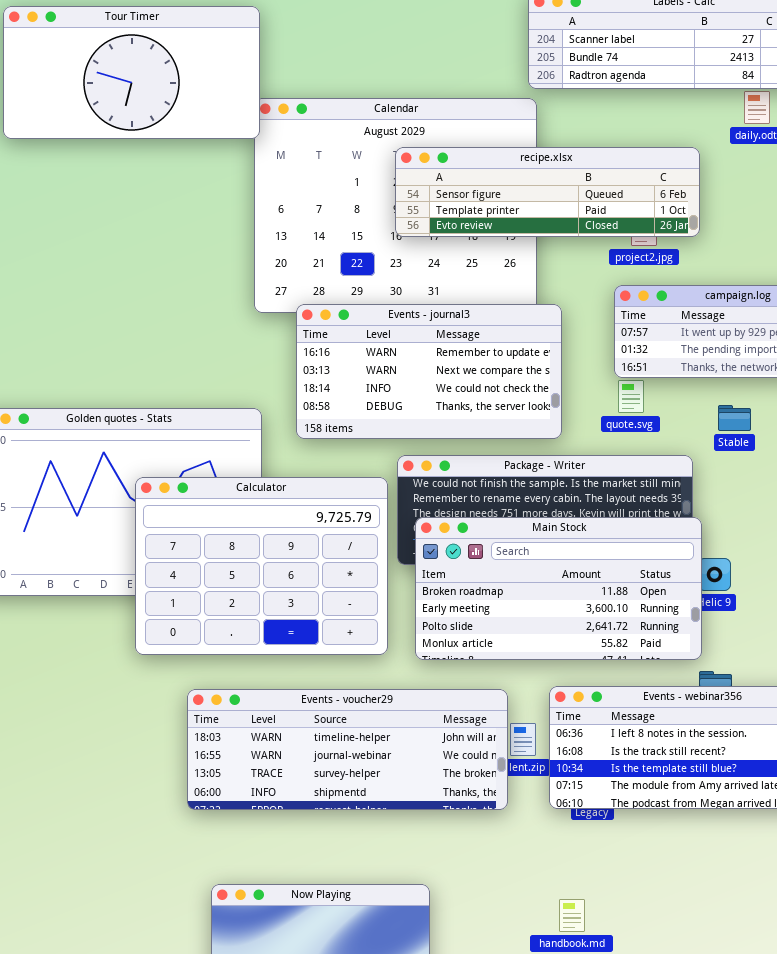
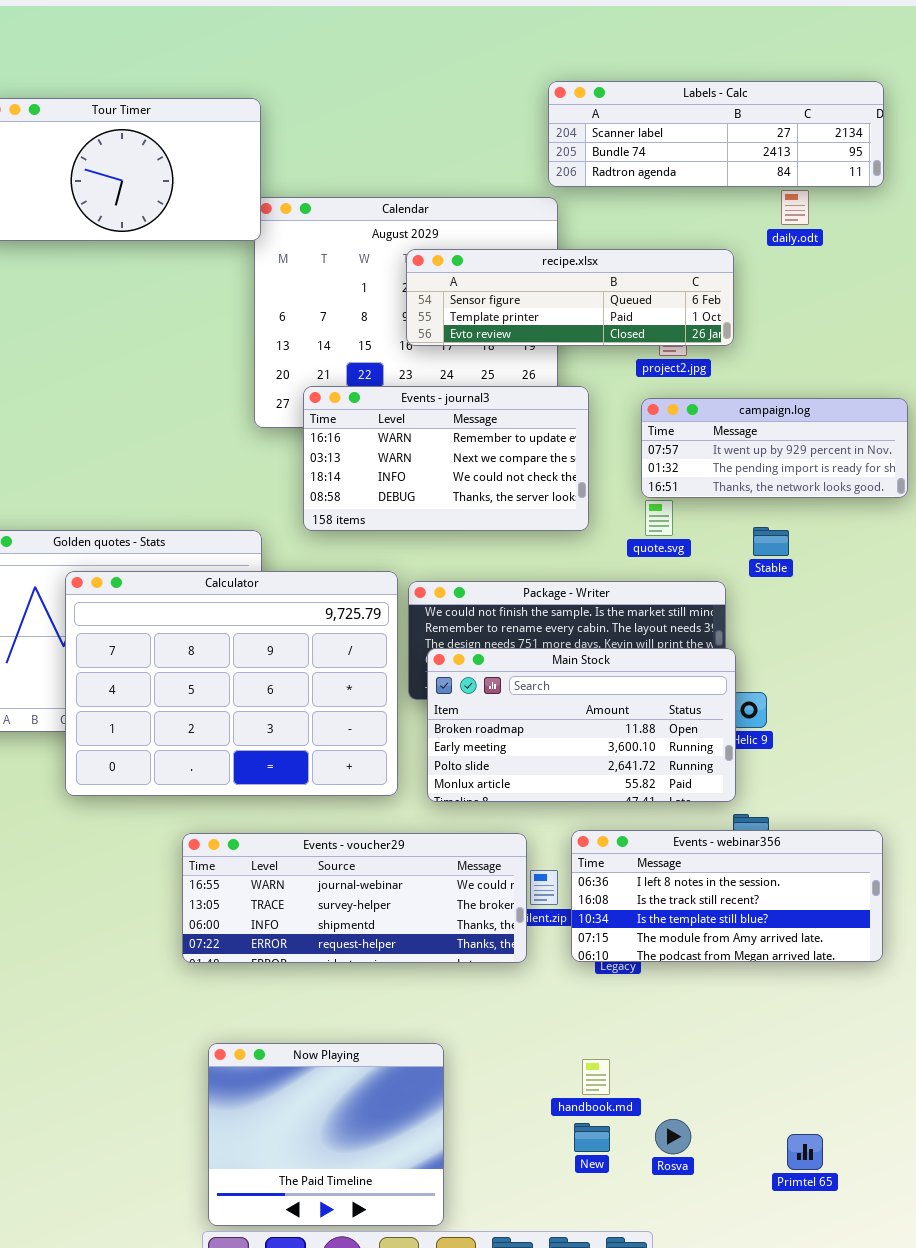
Events - journal3: [296,304,562,439] -> [303,386,589,531], moved
Calculator: [135,477,388,655] -> [65,571,398,796], resized
Events - voucher29: [187,689,508,810] -> [182,833,527,963], scrolled down 1 row

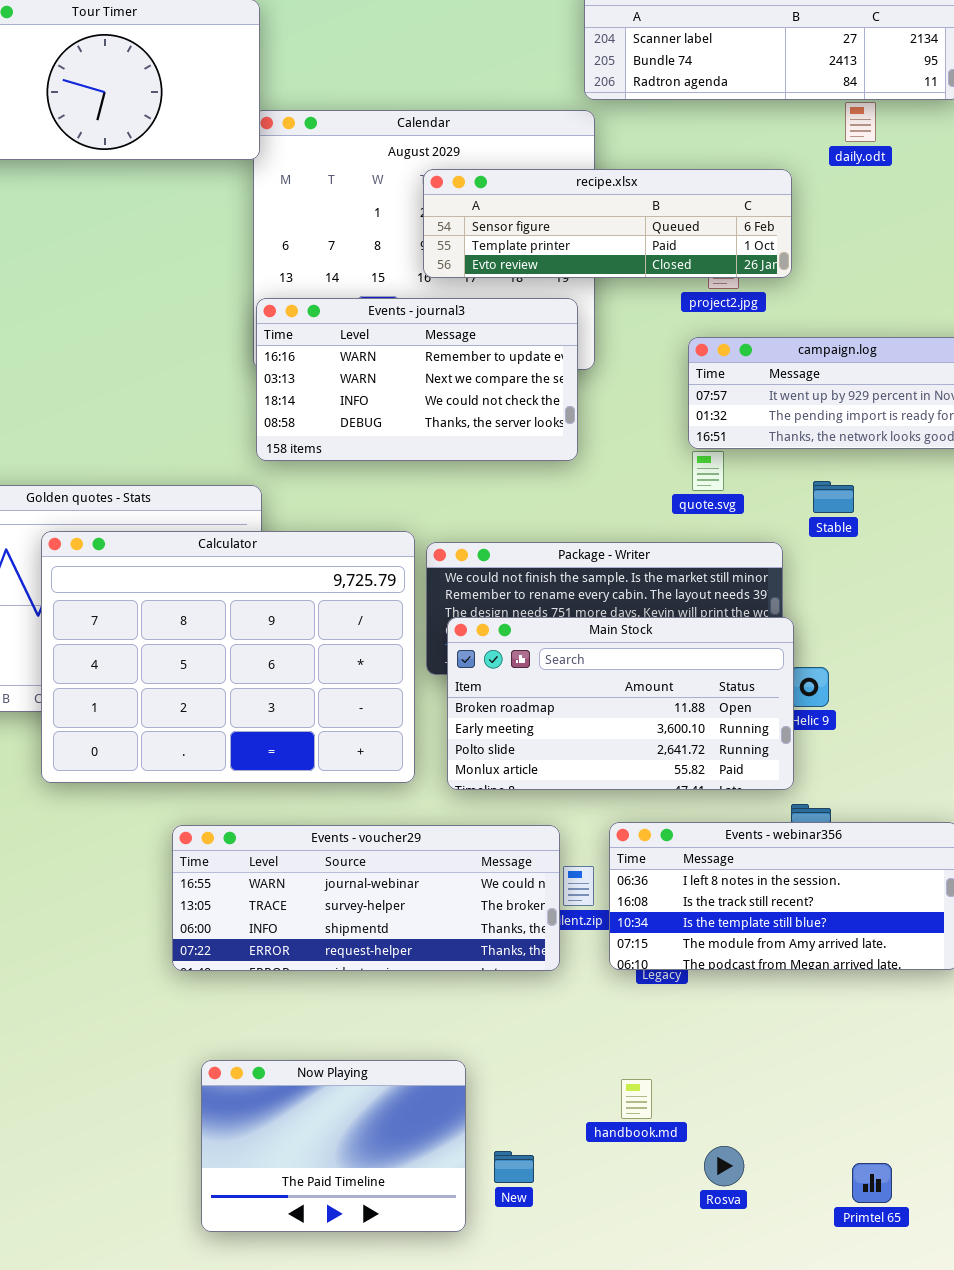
Events - journal3: [303,386,589,531] -> [256,298,578,461], moved
Now Playing: [208,1043,444,1226] -> [201,1060,466,1232], resized
New: [574,1123,610,1152] -> [494,1151,534,1183], moved

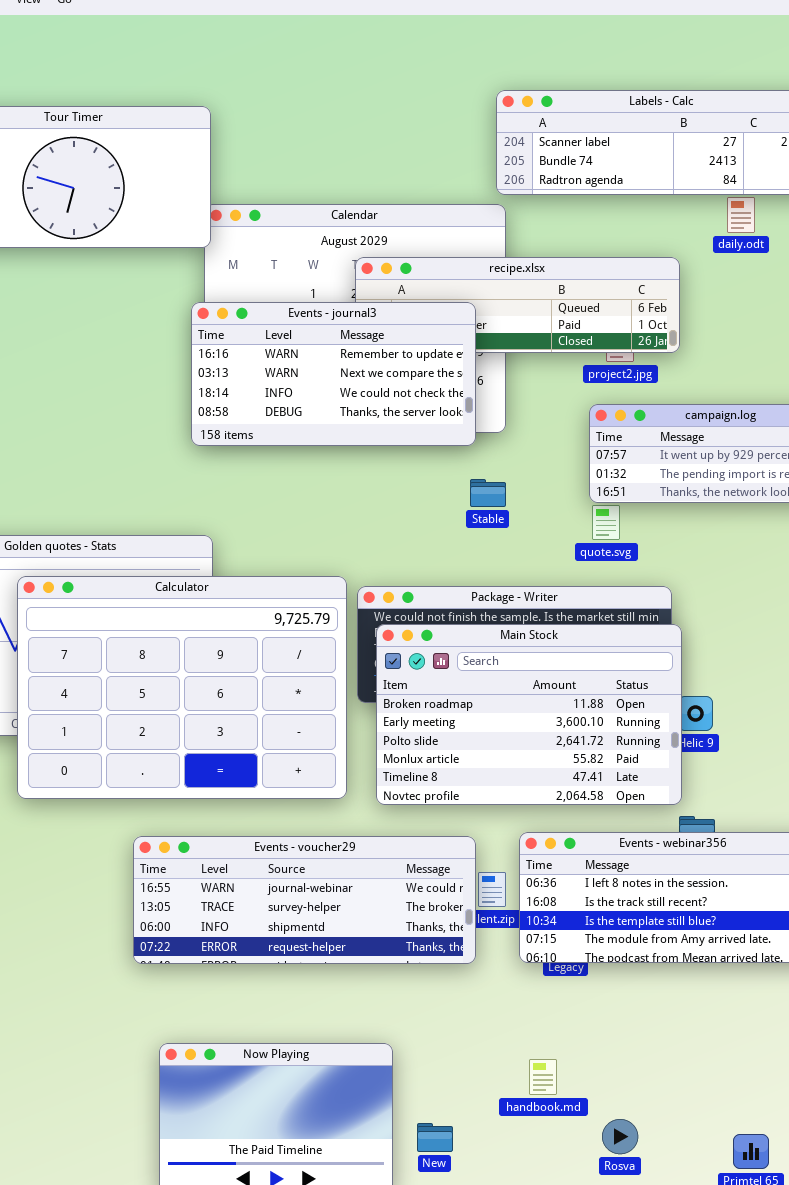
Events - journal3: [256,298,578,461] -> [191,302,476,446], moved
Stable: [813,481,854,513] -> [470,479,506,507], moved
Main Stock: [447,617,794,790] -> [376,624,682,805], resized

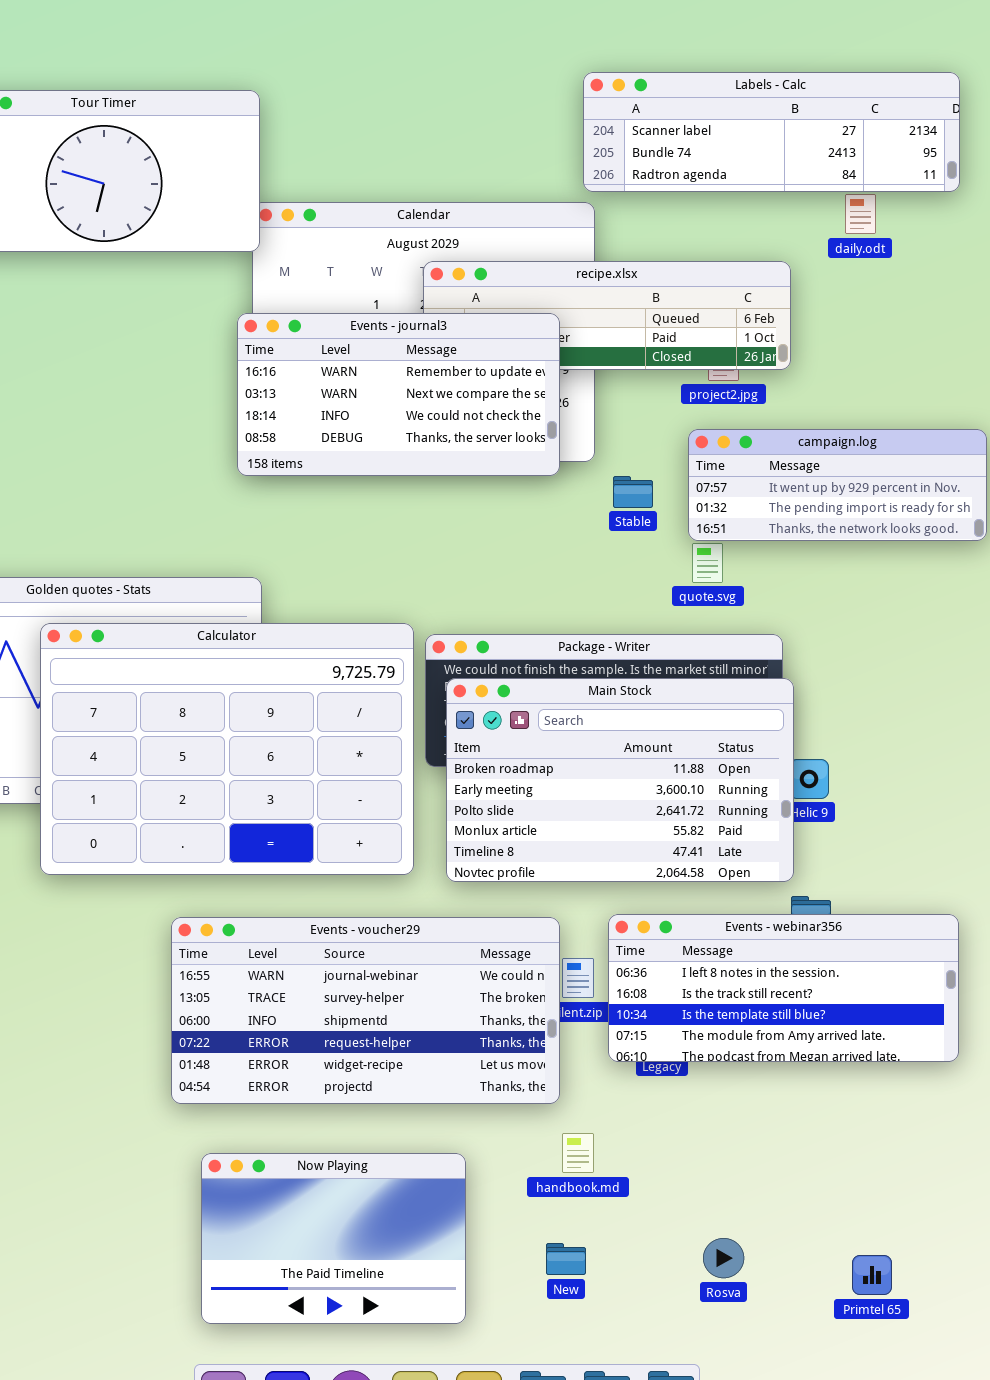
Stable: [470,479,506,507] -> [613,476,653,508], moved
Events - voucher29: [133,836,476,964] -> [171,917,560,1104], resized
handbook.md: [529,1059,557,1095] -> [562,1133,594,1173], moved
New: [417,1123,453,1152] -> [546,1243,586,1275], moved

